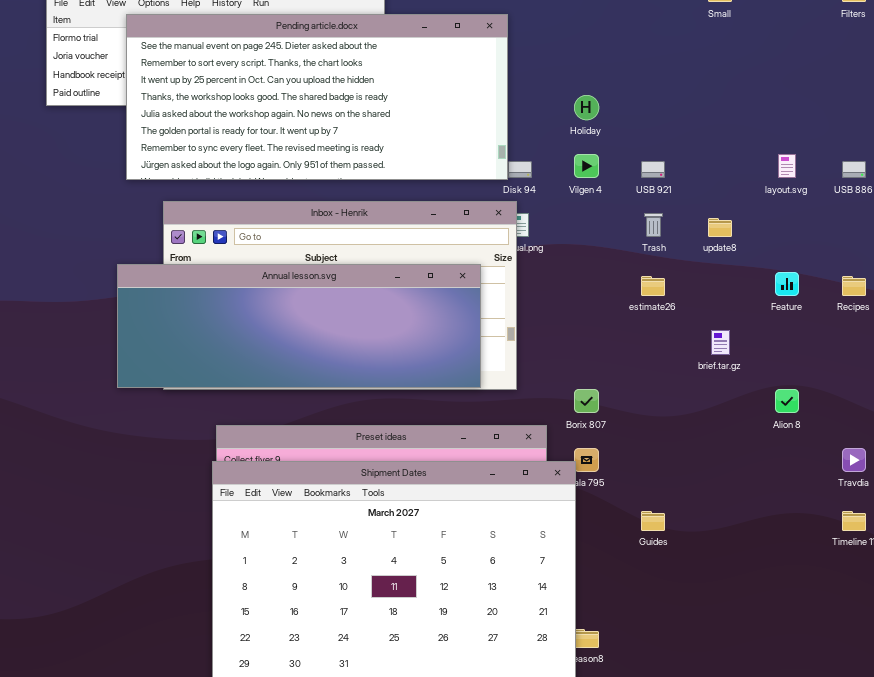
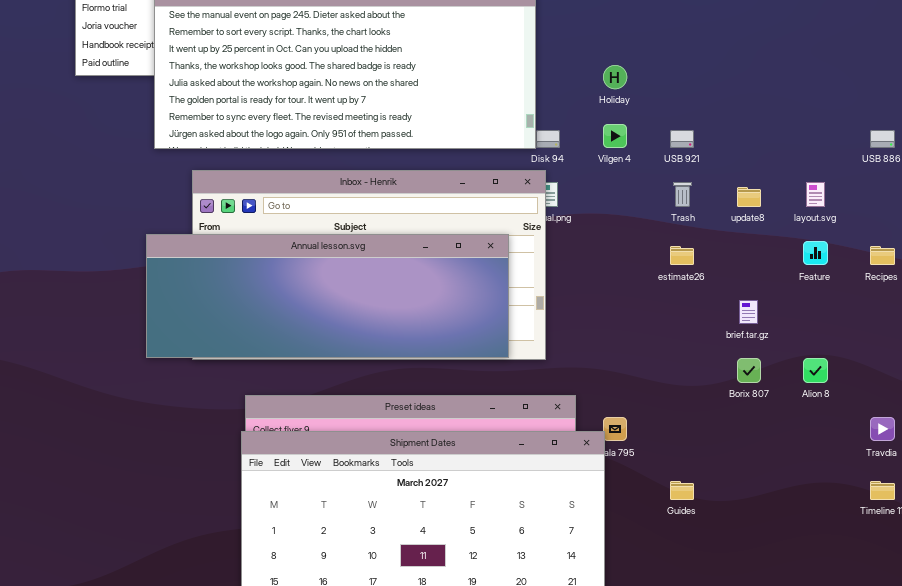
layout.svg: [778,154,796,178] -> [806,182,825,207], moved
Borix 807: [574,389,599,413] -> [737,358,761,383], moved

